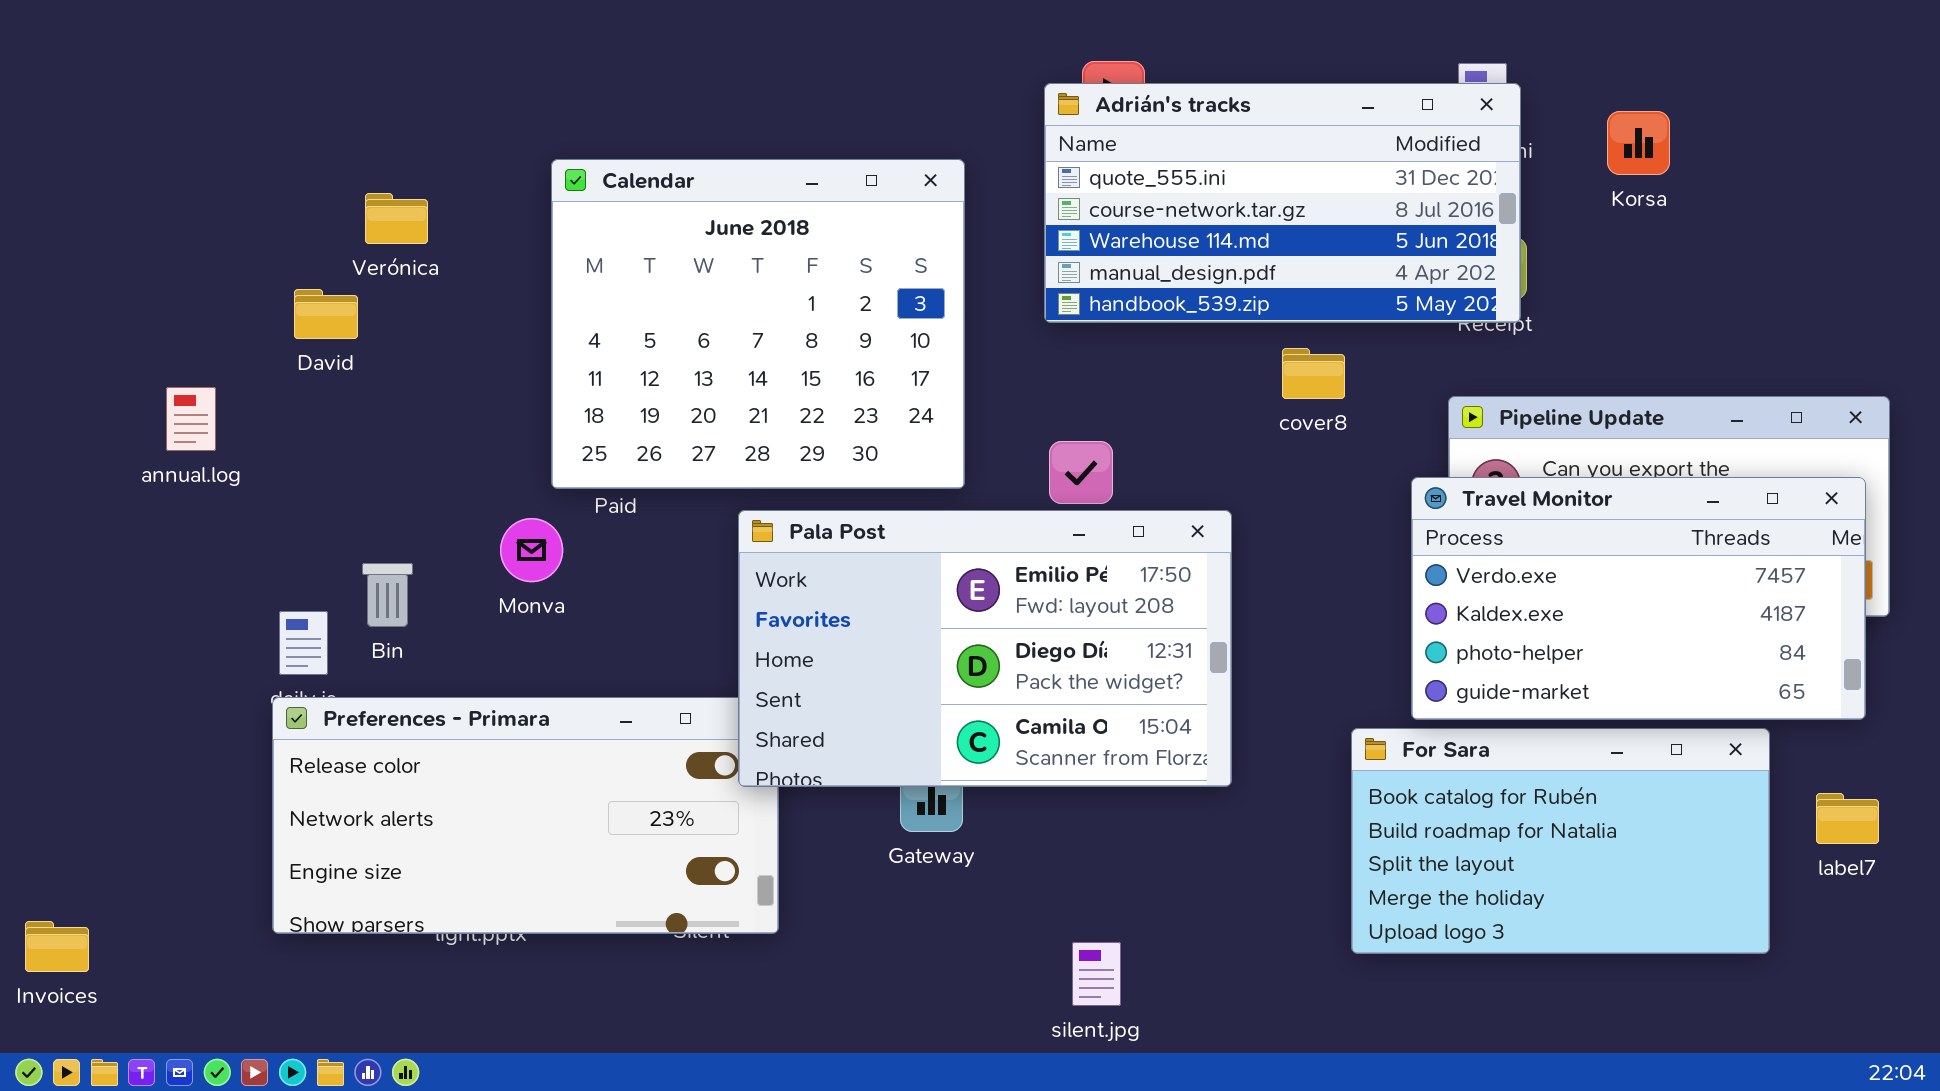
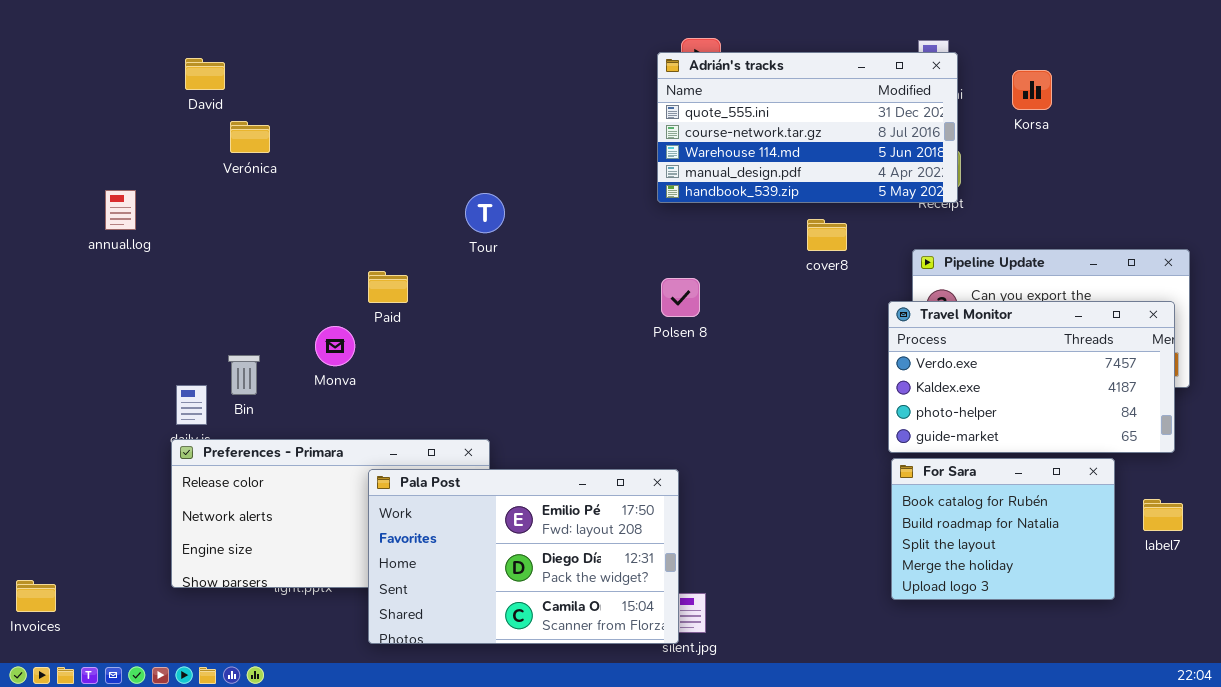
Calendar: [551,159,965,489] -> none, closed
David: [294,289,358,339] -> [185,58,225,90], moved
annual.log: [166,387,216,451] -> [105,190,136,230], moved
Pala Post: [738,510,1232,787] -> [368,469,679,644], moved
For Sara: [1351,728,1770,954] -> [891,458,1115,600], resized

